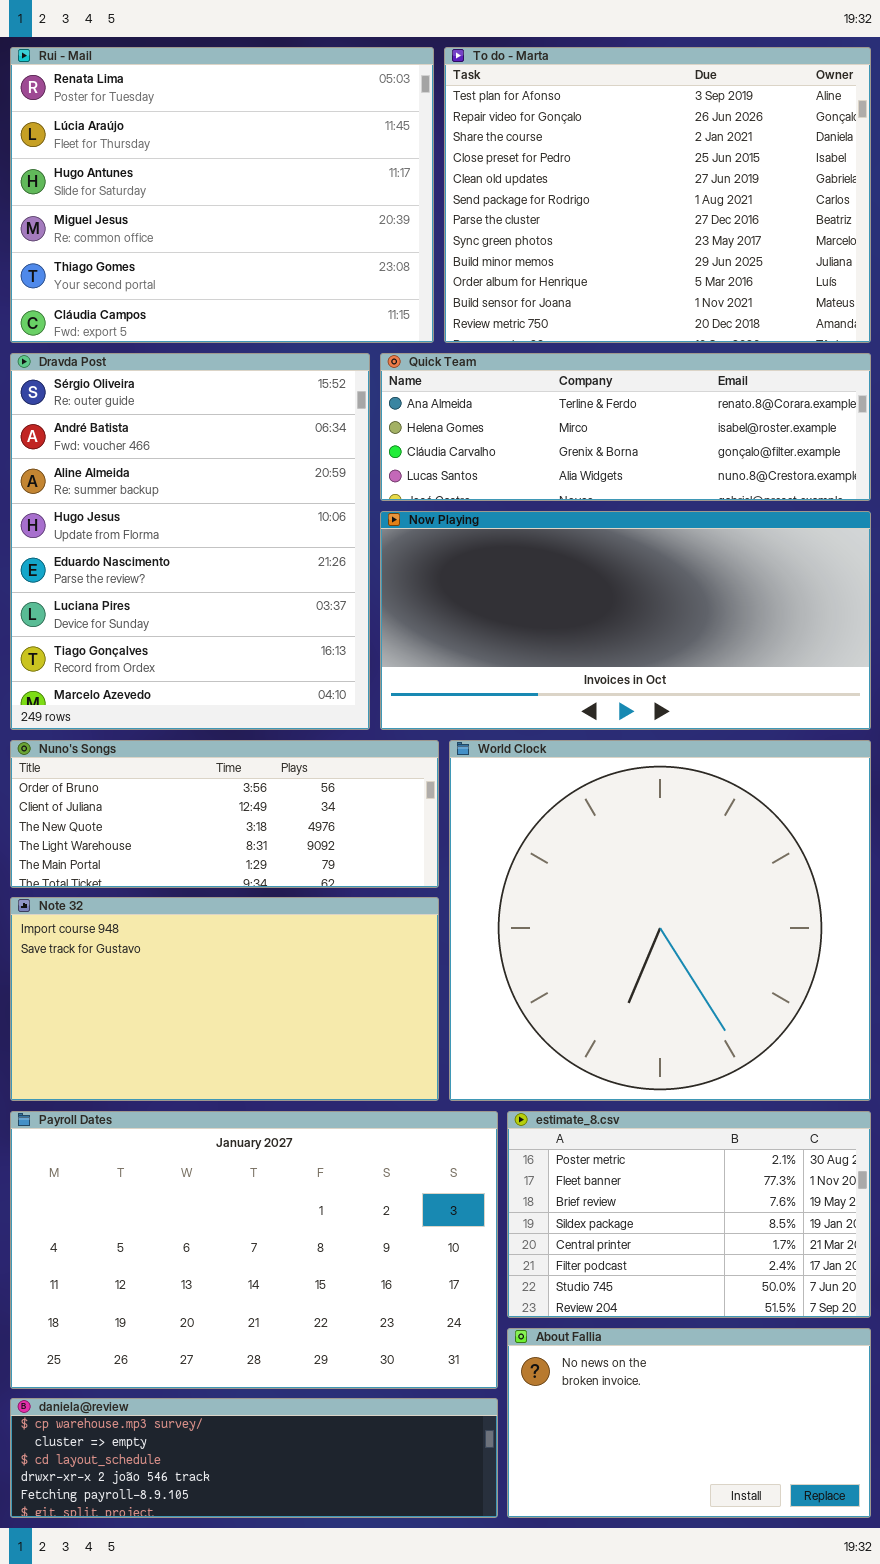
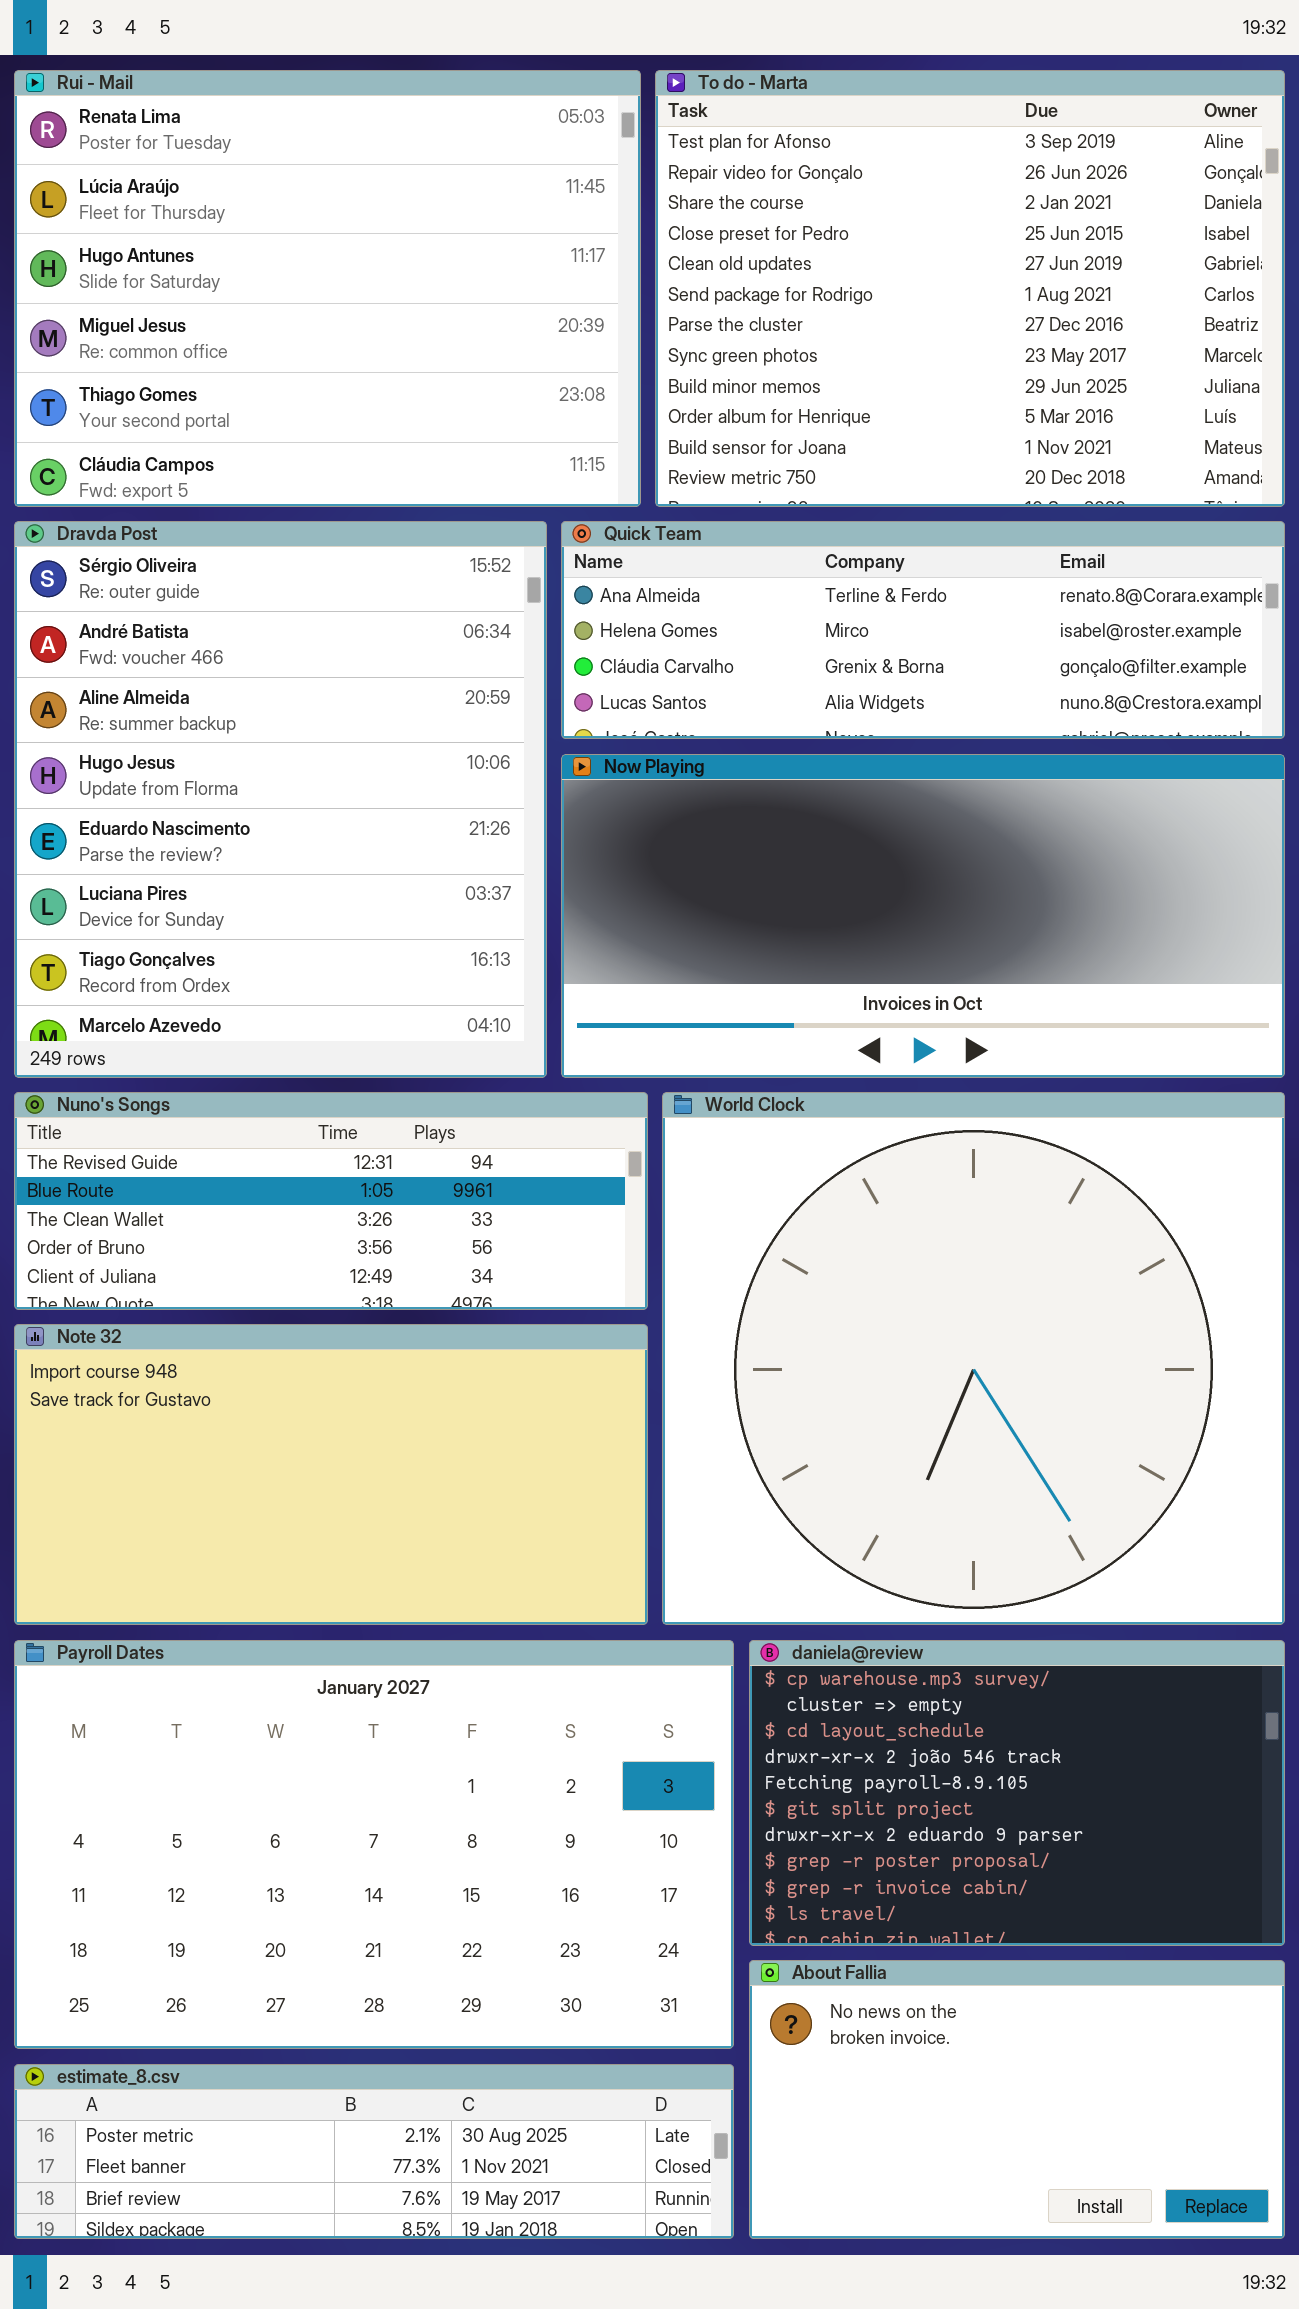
Nuno's Songs: [10,740,439,888] -> [14,1092,648,1310], scrolled up 3 rows
estimate_8.csv: [507,1111,871,1318] -> [14,2064,734,2239], moved, resized
daniela@review: [10,1398,498,1518] -> [749,1640,1285,1946], moved, resized

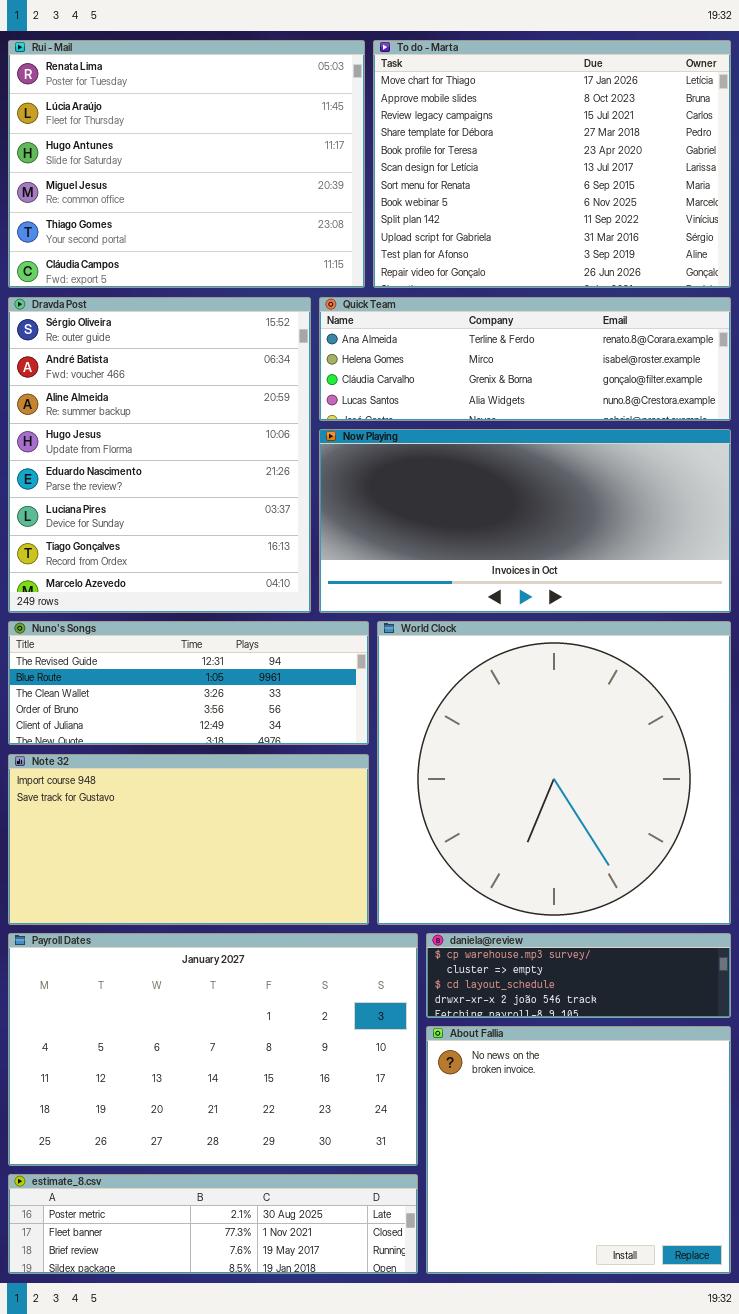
To do - Marta: [655,70,1285,507] -> [373,40,731,288], scrolled up 10 rows
daniela@review: [749,1640,1285,1946] -> [426,933,731,1018], resized
About Fallia: [749,1960,1285,2239] -> [426,1026,731,1274], resized

